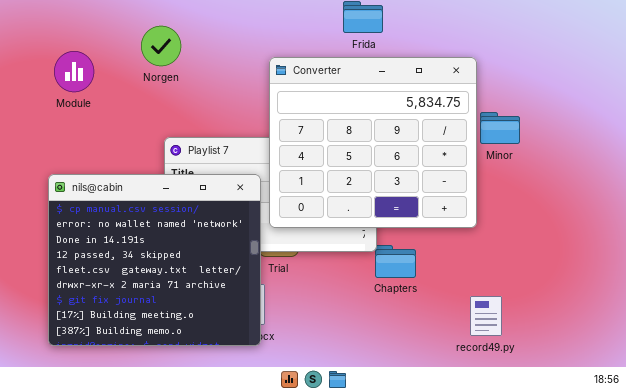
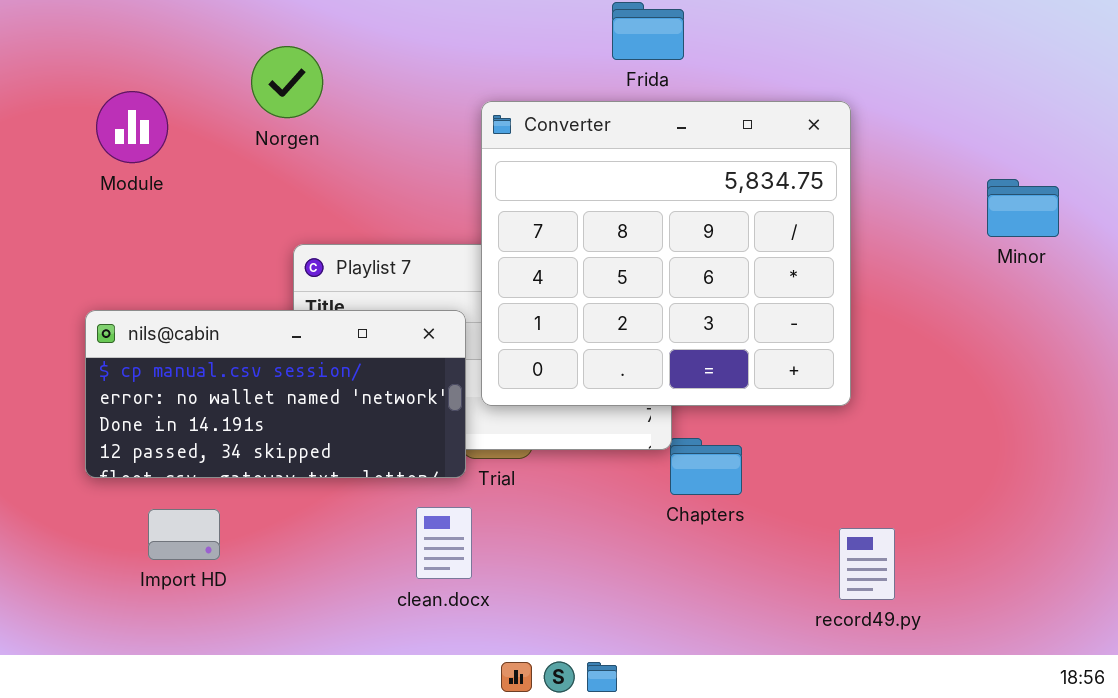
Minor: [480,112,520,144] -> [987,179,1059,237], moved
nils@cabin: [48,174,261,346] -> [85,310,466,478], resized

